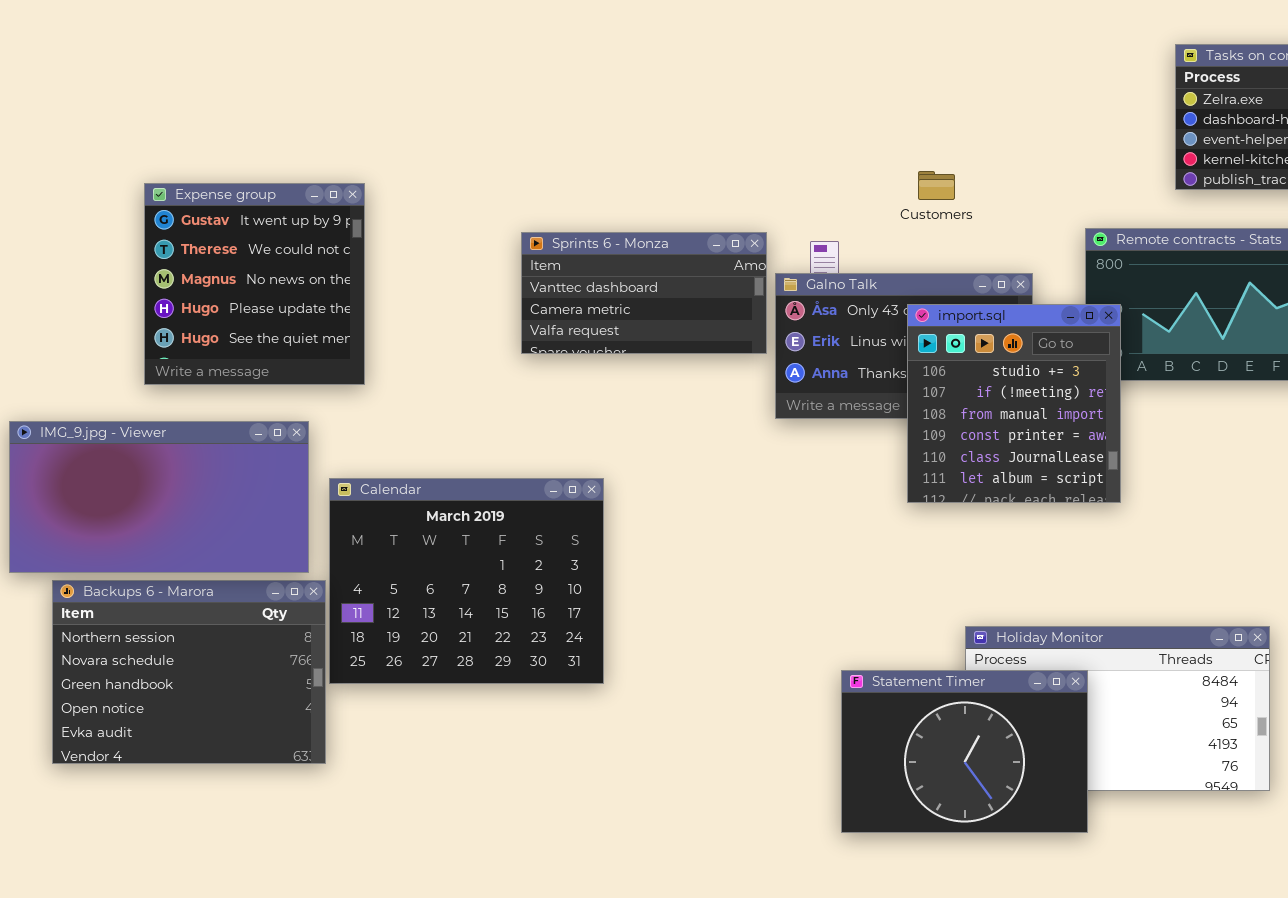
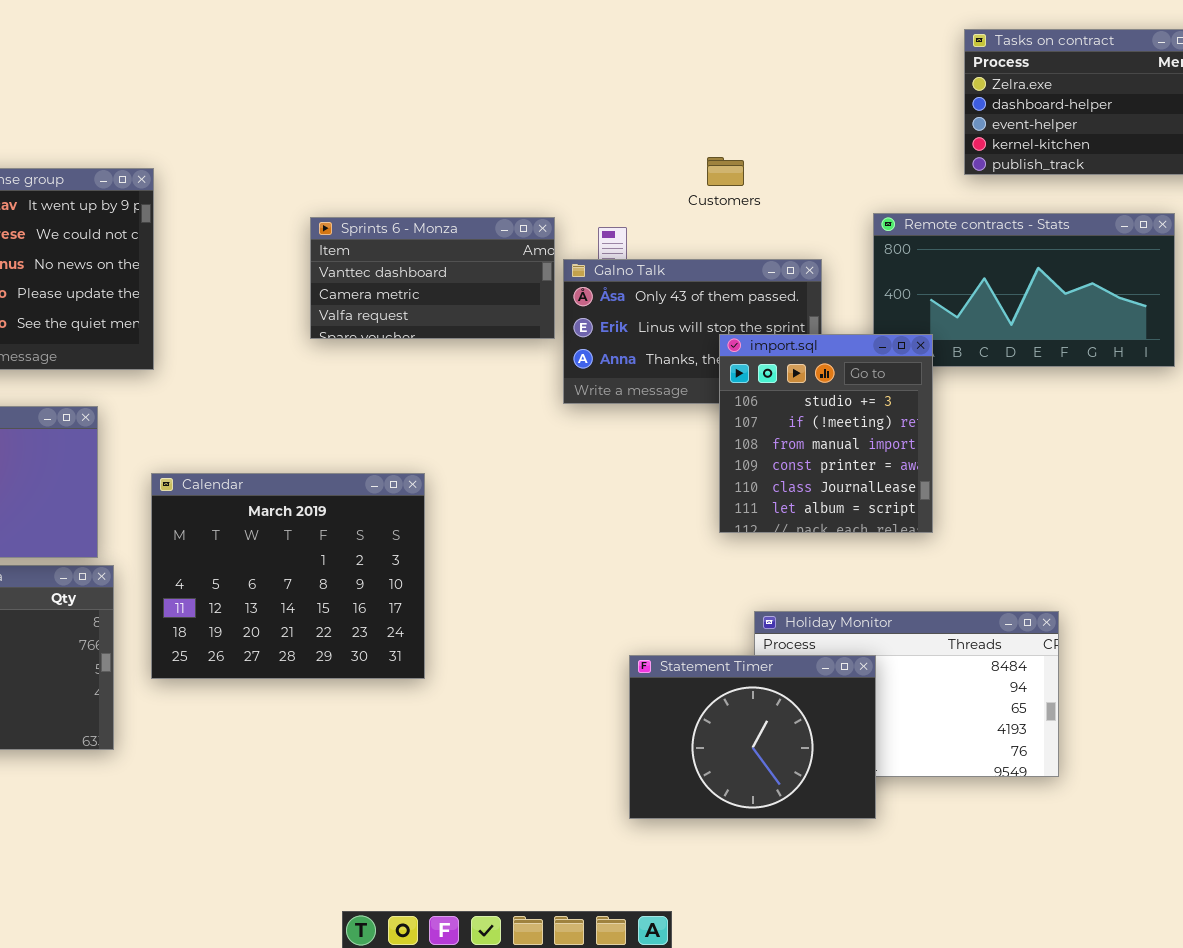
import.sql: [907,304,1121,503] -> [719,334,933,533], moved
Calendar: [329,478,604,684] -> [151,473,425,679], moved

